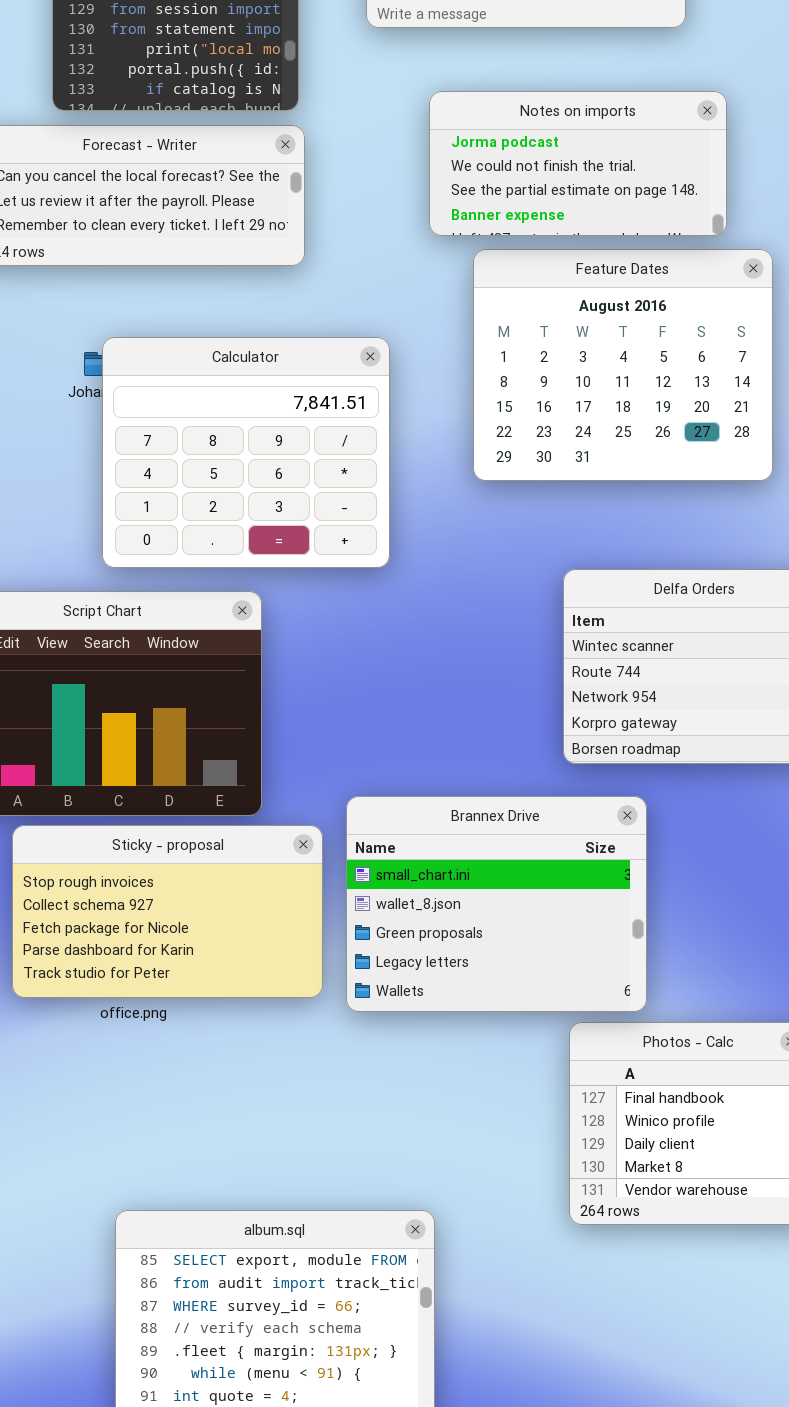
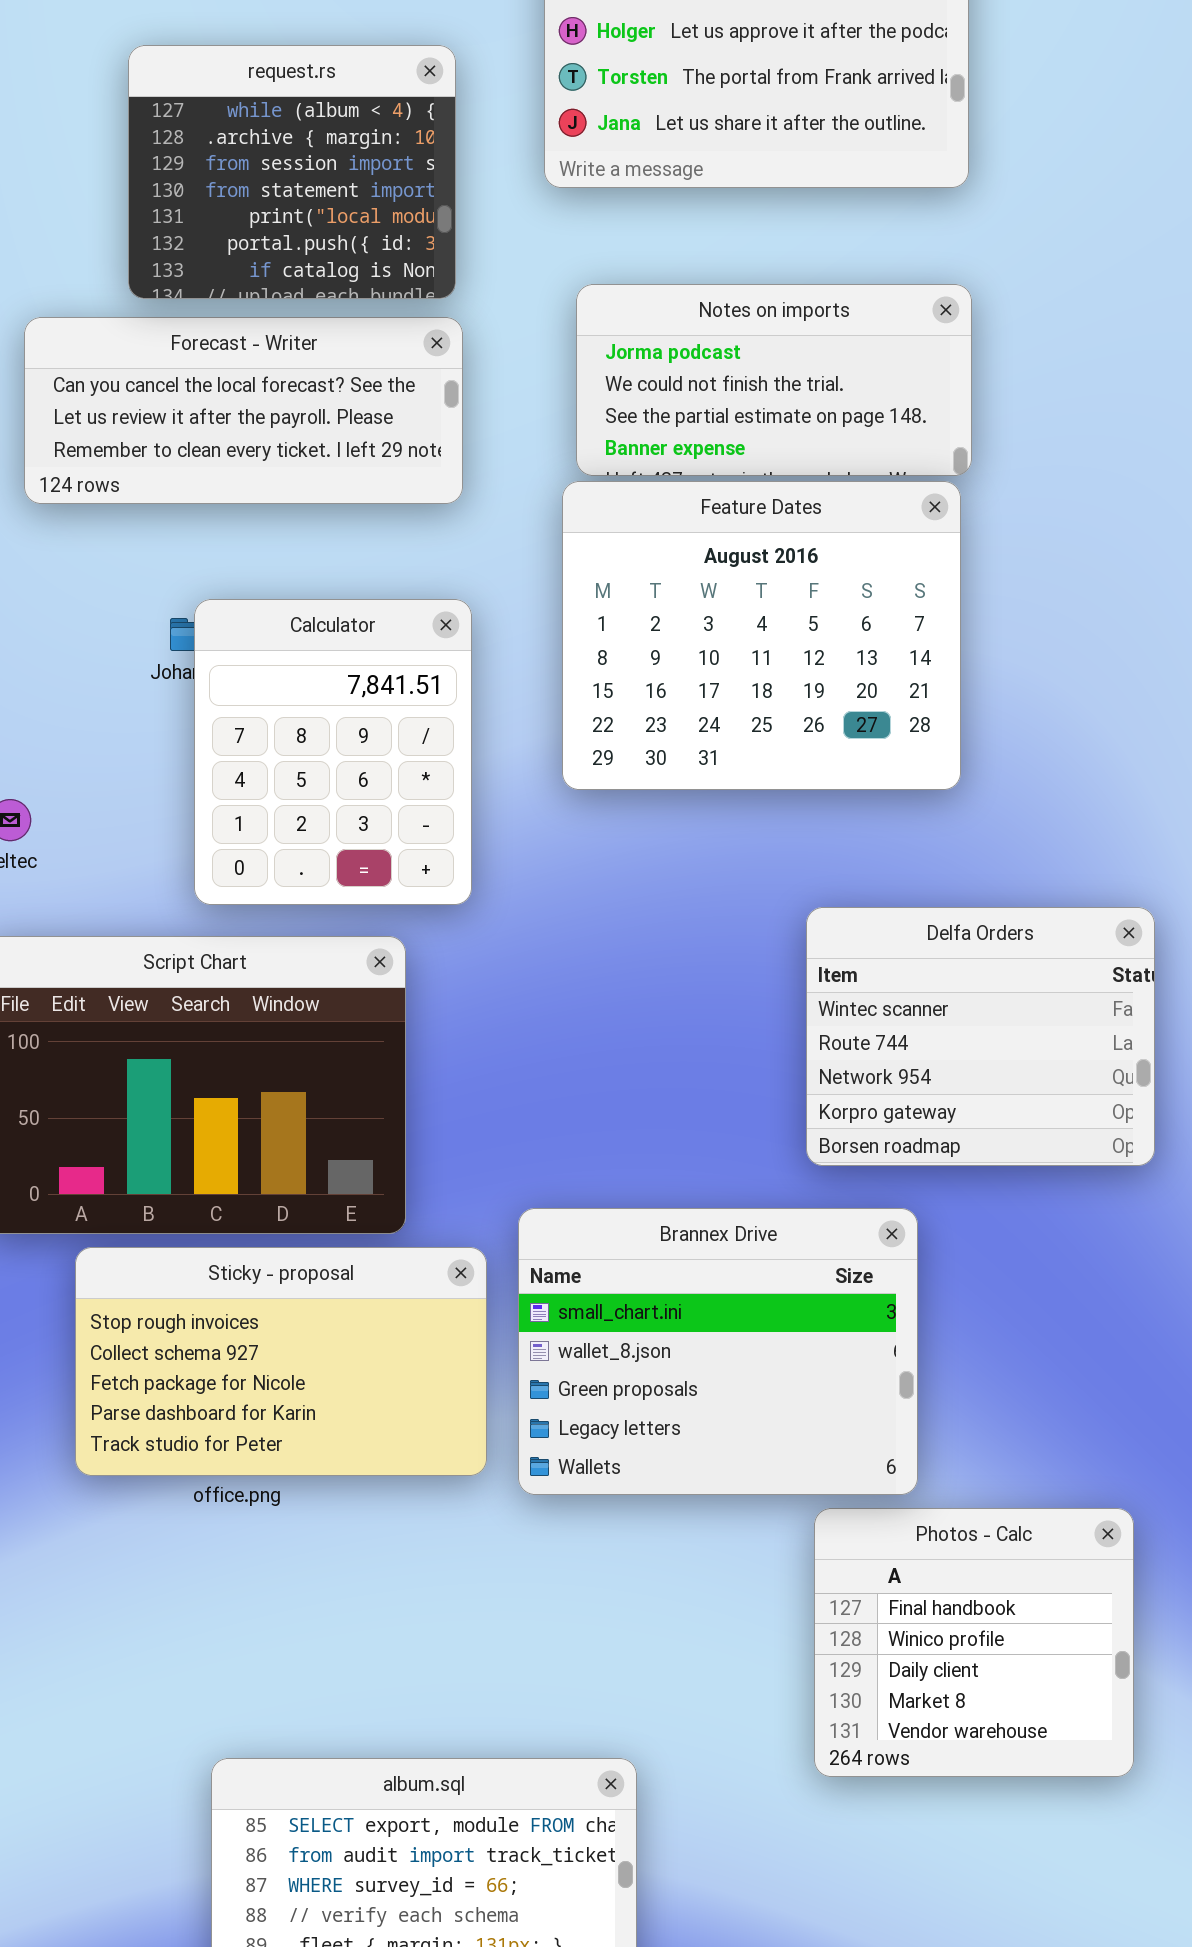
Notes on imports: [429,91,727,236] -> [576,284,972,476], moved
Feature Dates: [473,249,773,481] -> [562,481,961,790], moved
Calculator: [102,337,390,568] -> [194,599,472,905], resized

